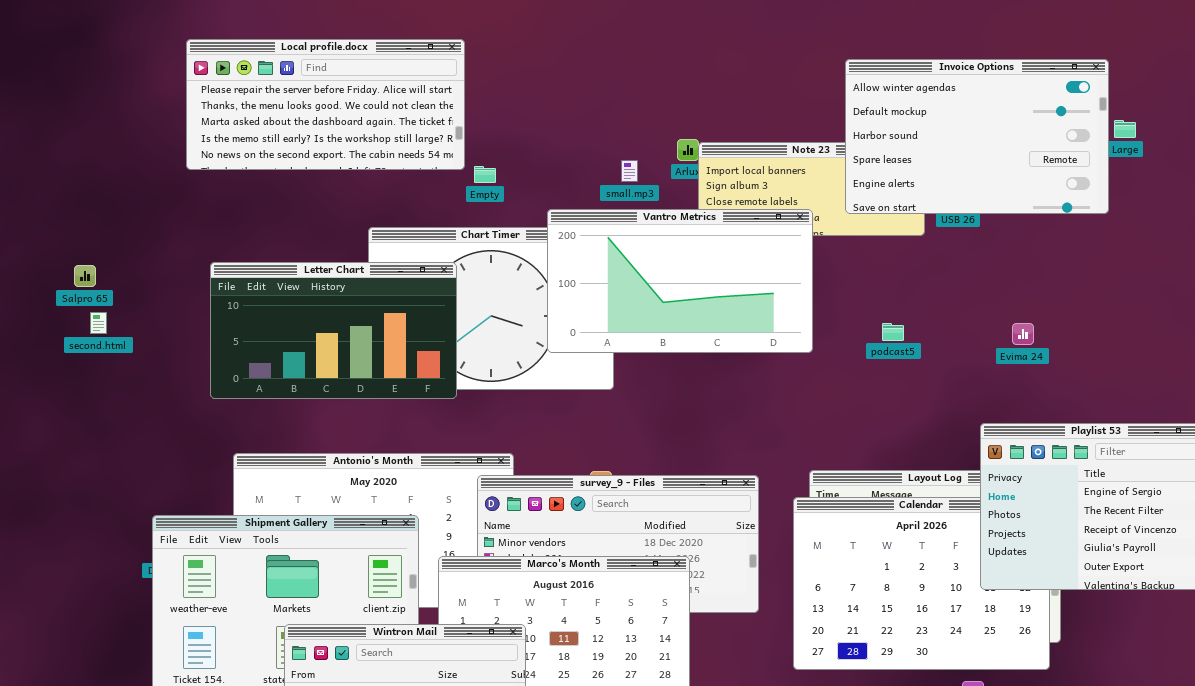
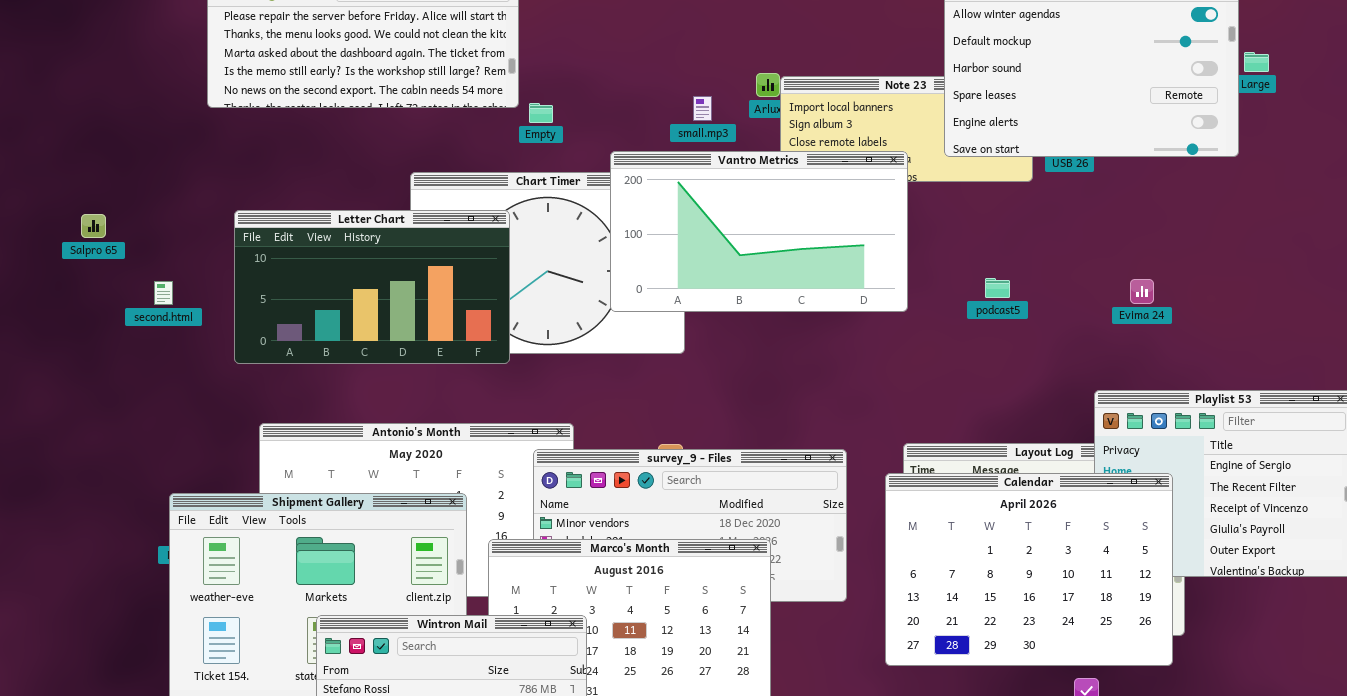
second.html: [90,312,107,334] -> [154,281,173,305], moved
Calendar: [793,497,1050,670] -> [885,473,1173,666], raised

